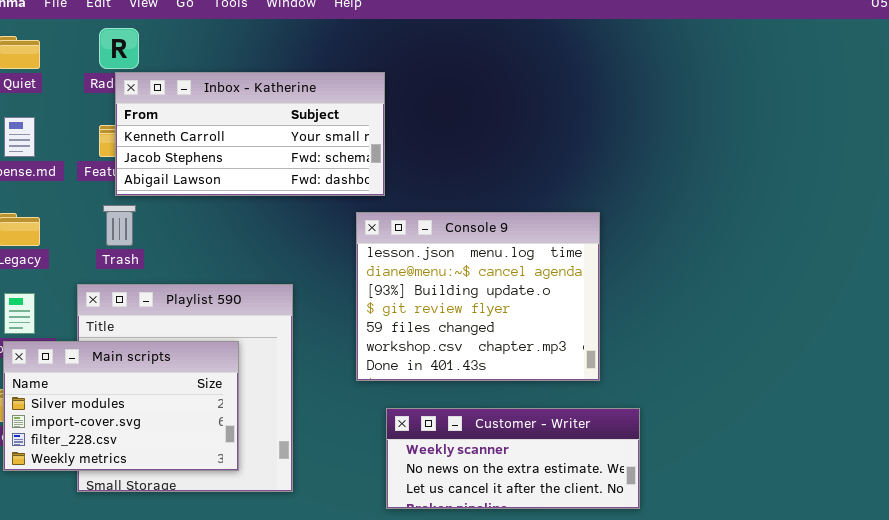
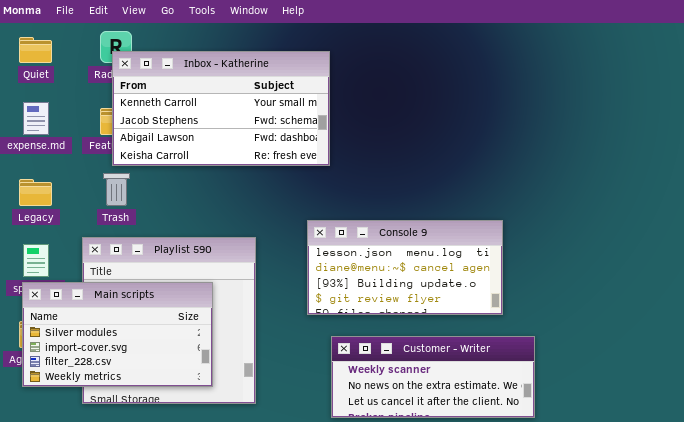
Inbox - Katherine: [115,72,385,196] -> [112,51,330,166], resized
Console 9: [356,212,600,381] -> [307,220,503,315], resized

